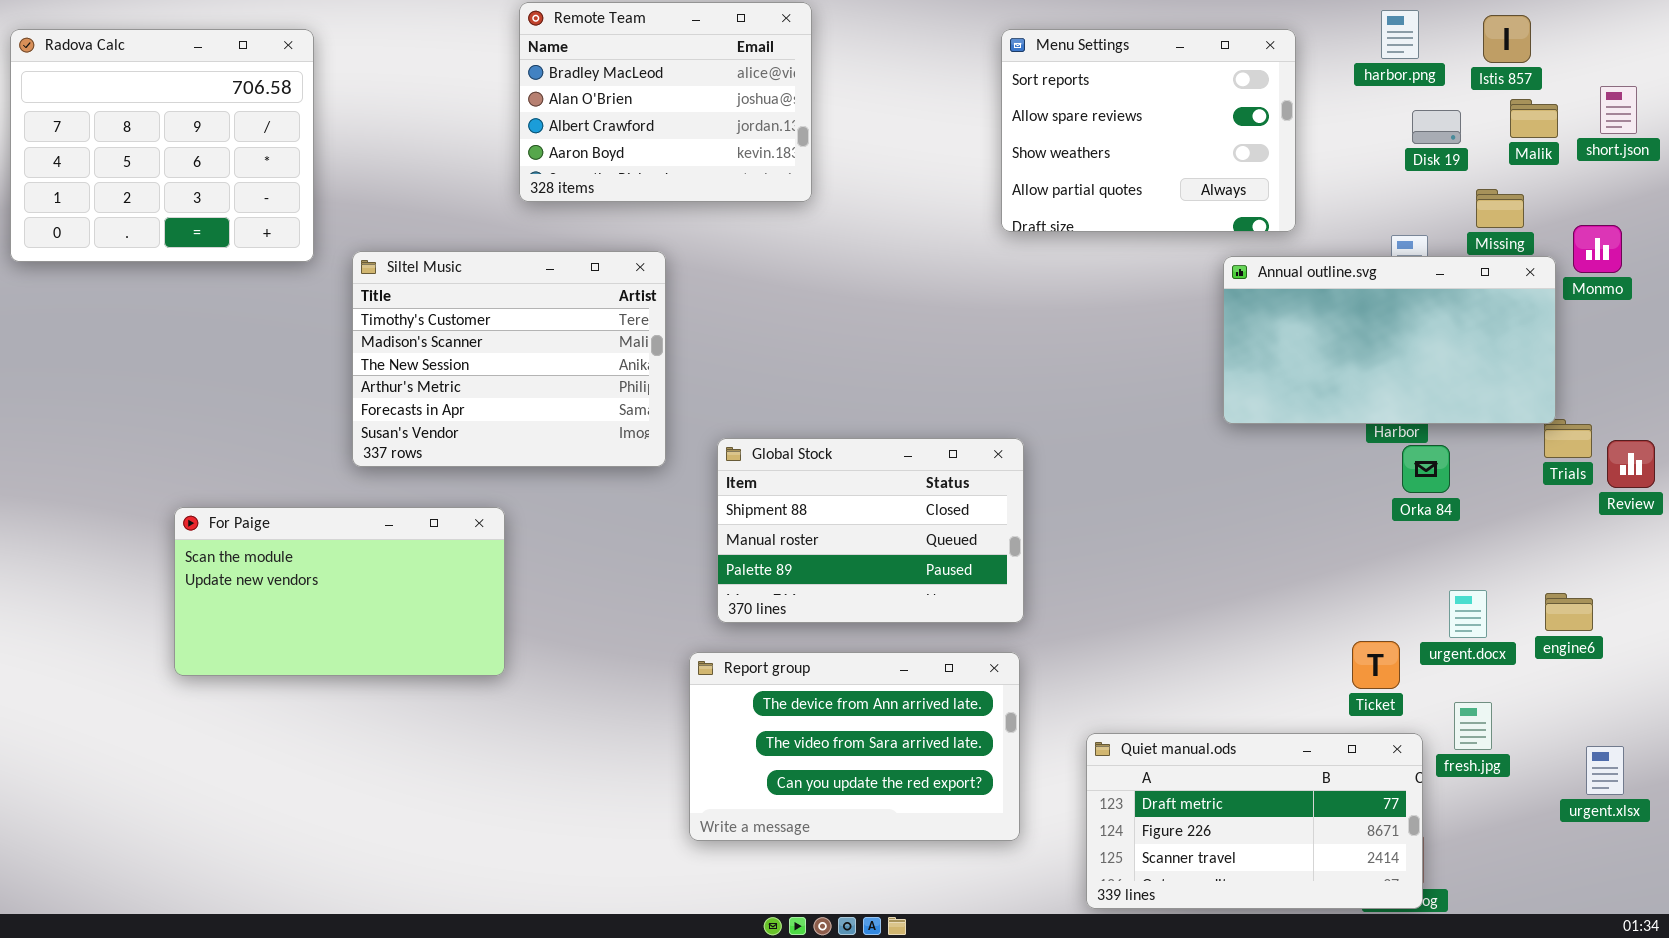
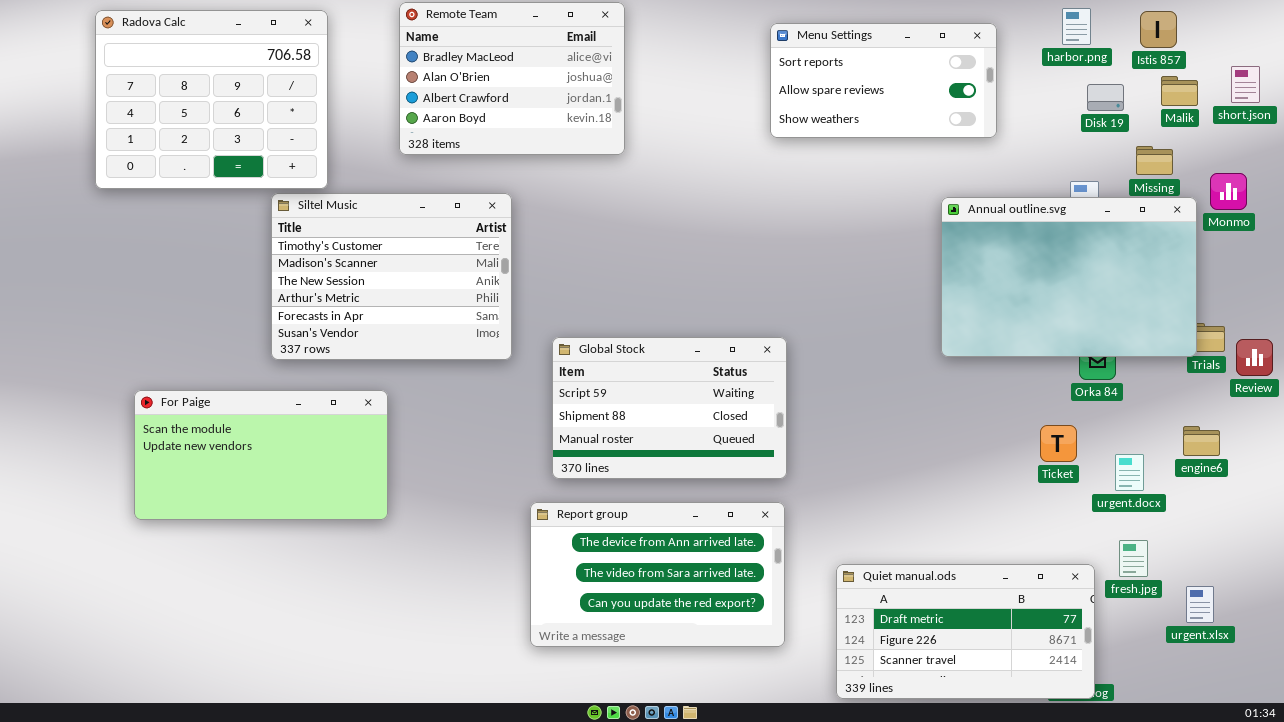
Radova Calc: [10,29,314,262] -> [95,10,328,189], moved
Menu Settings: [1001,29,1296,232] -> [770,23,997,138], resized
Annual outline.svg: [1223,256,1556,424] -> [941,197,1197,357], resized
Global Stock: [717,438,1024,623] -> [552,337,787,479], scrolled up 1 row
engine6: [1545,593,1593,631] -> [1183,426,1220,456], moved
Ticket: [1352,641,1400,689] -> [1040,425,1077,462], moved
urgent.xlsx: [1586,746,1624,795] -> [1186,586,1214,623], moved

